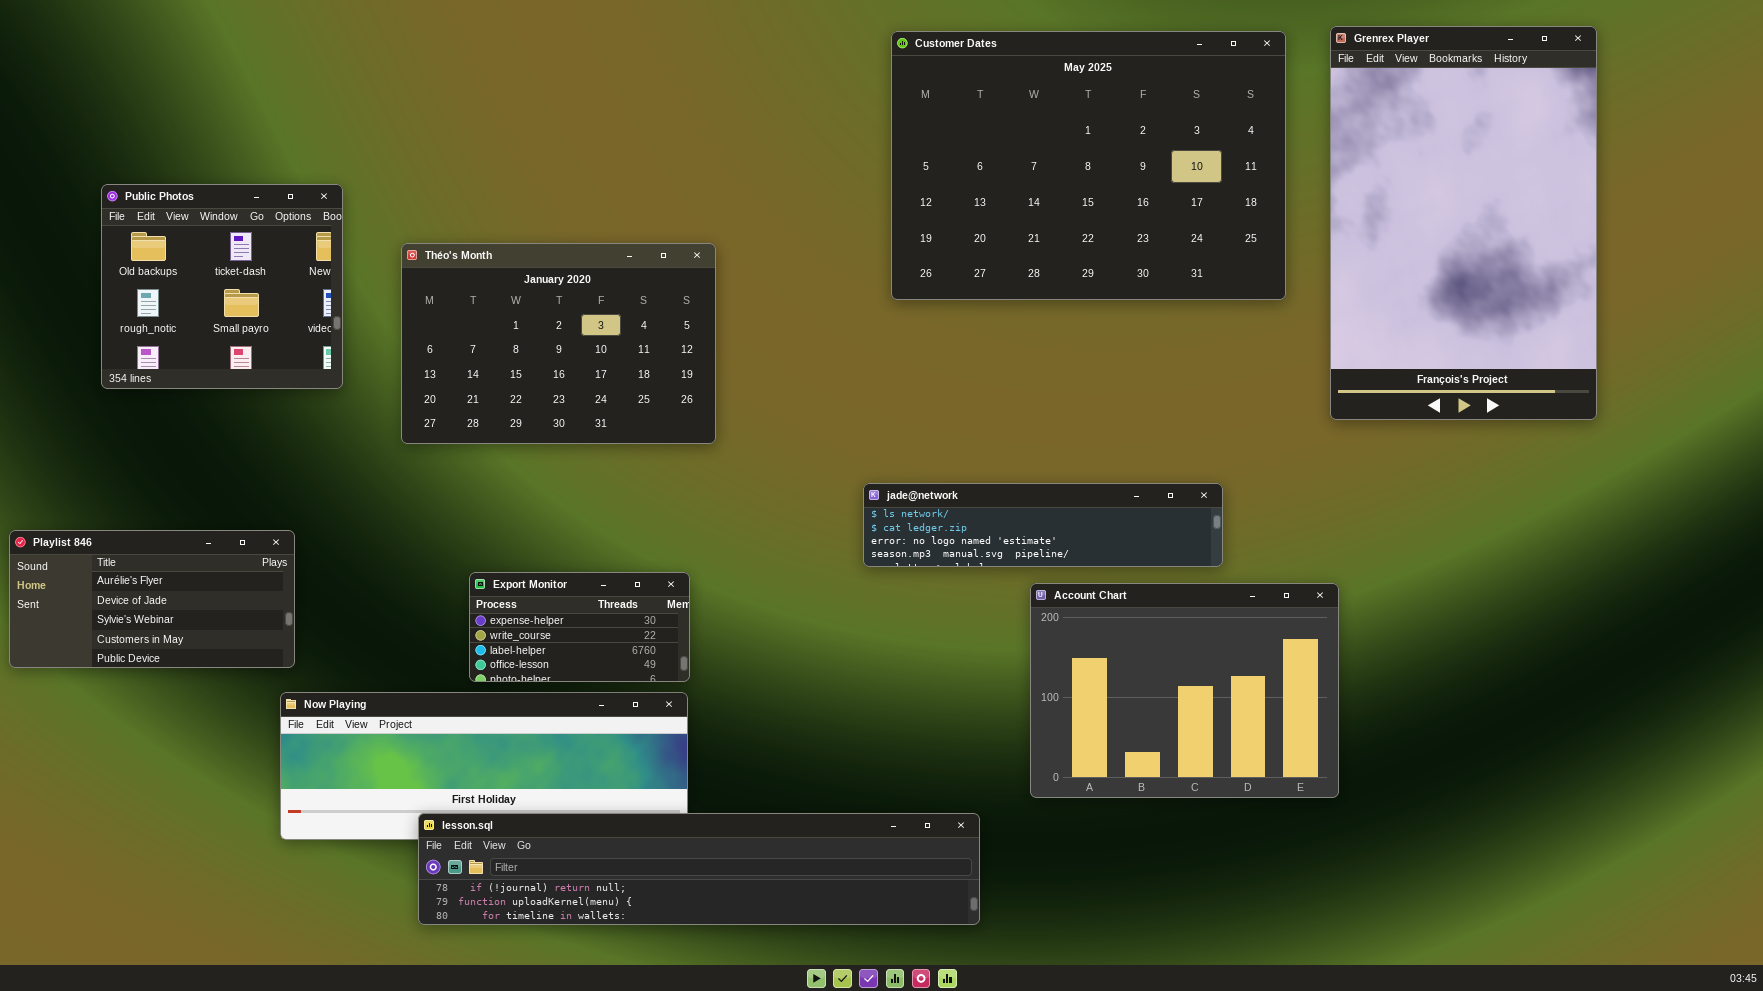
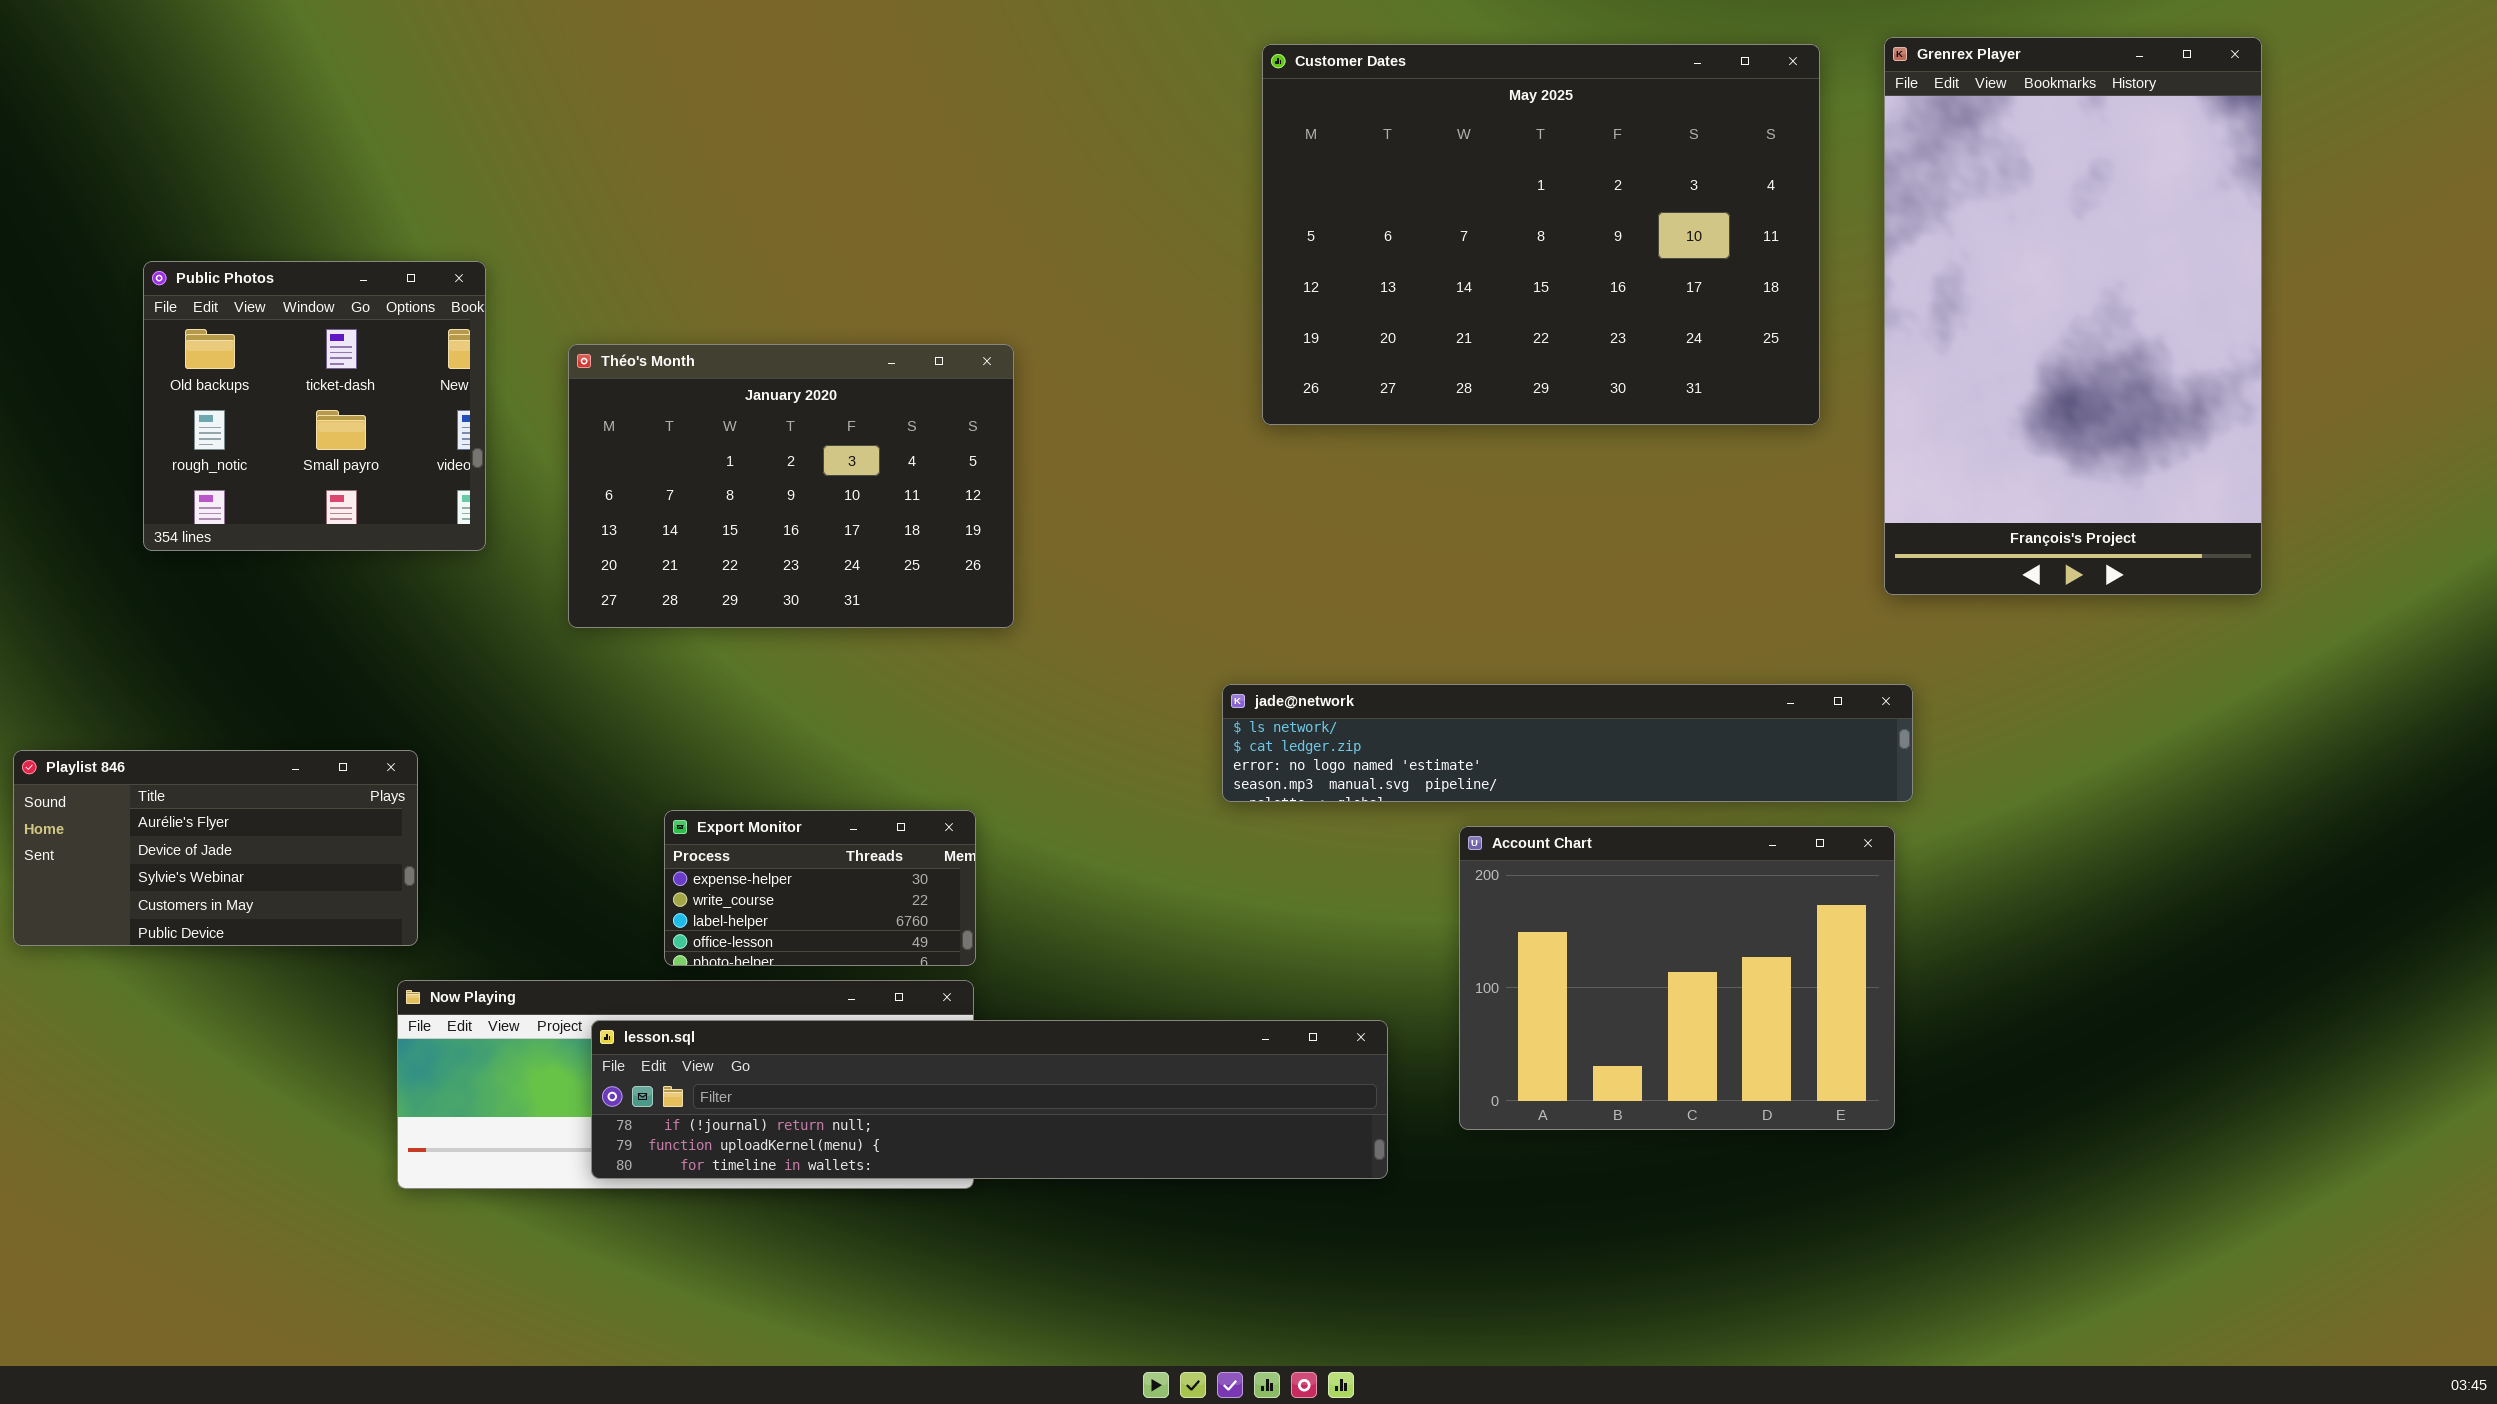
jade@network: [863,483,1223,567] -> [1222,684,1913,802], resized
lesson.sql: [418,813,980,925] -> [591,1020,1388,1179], moved

